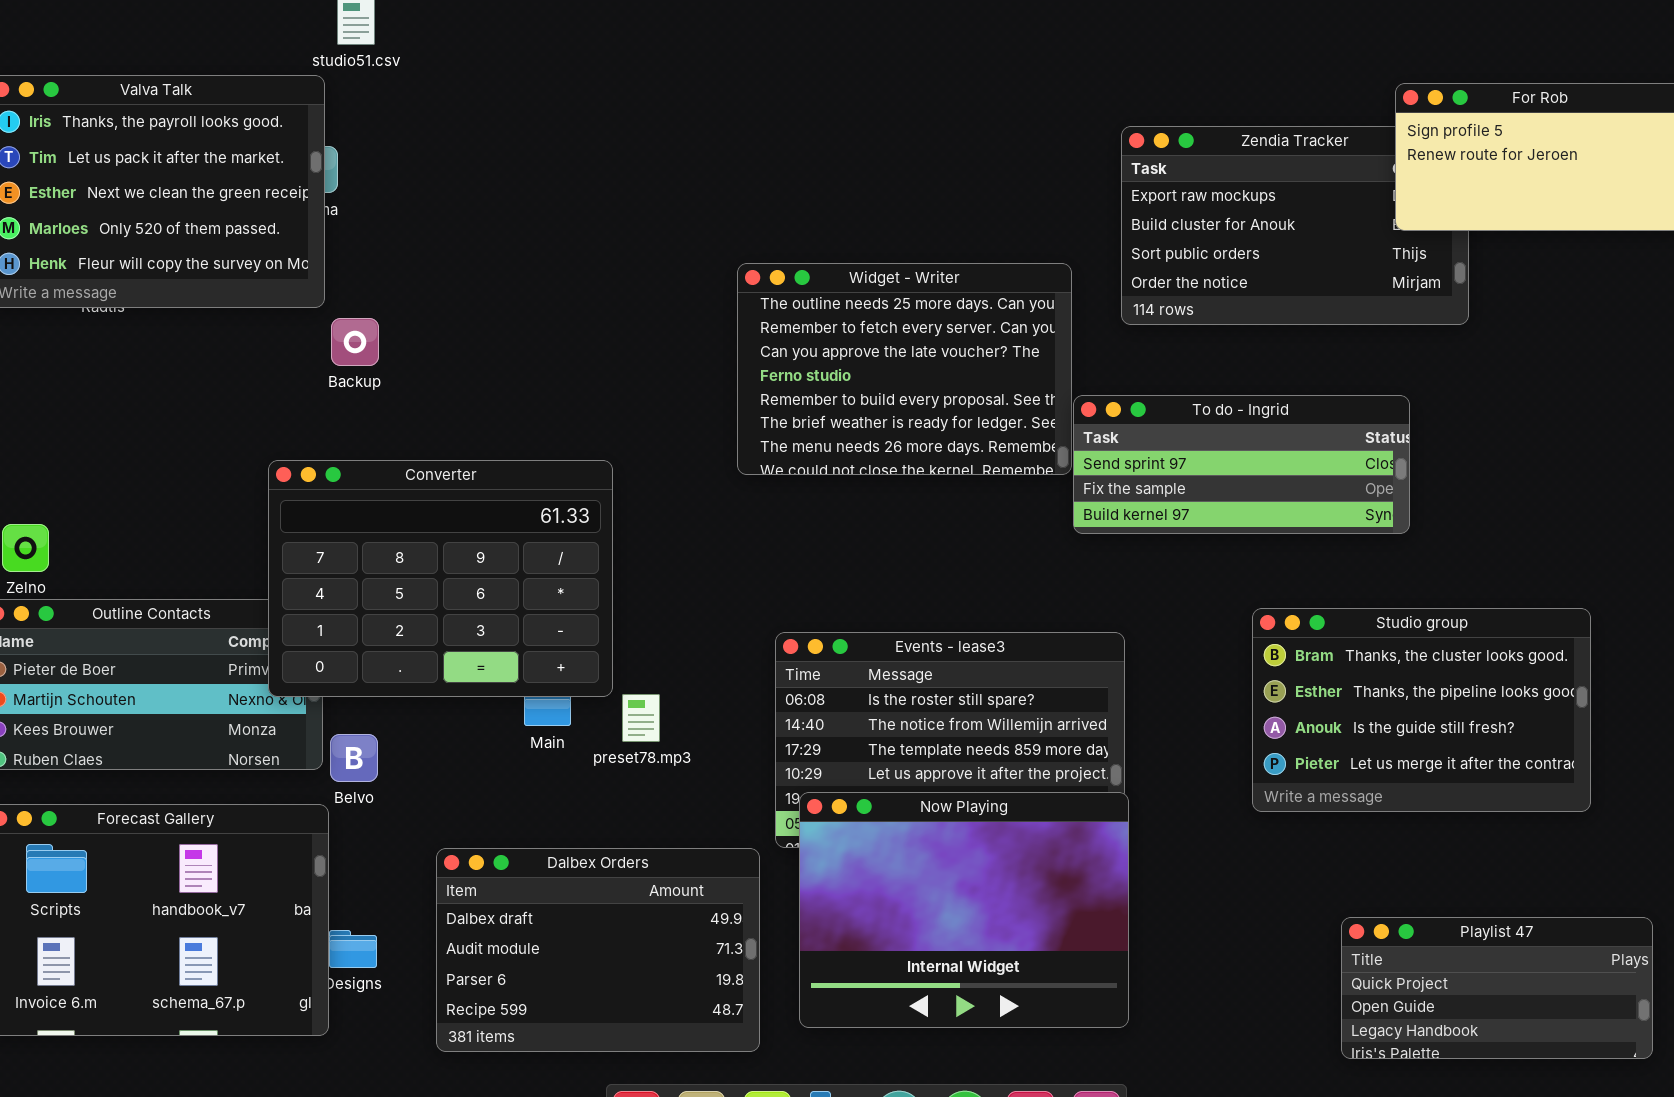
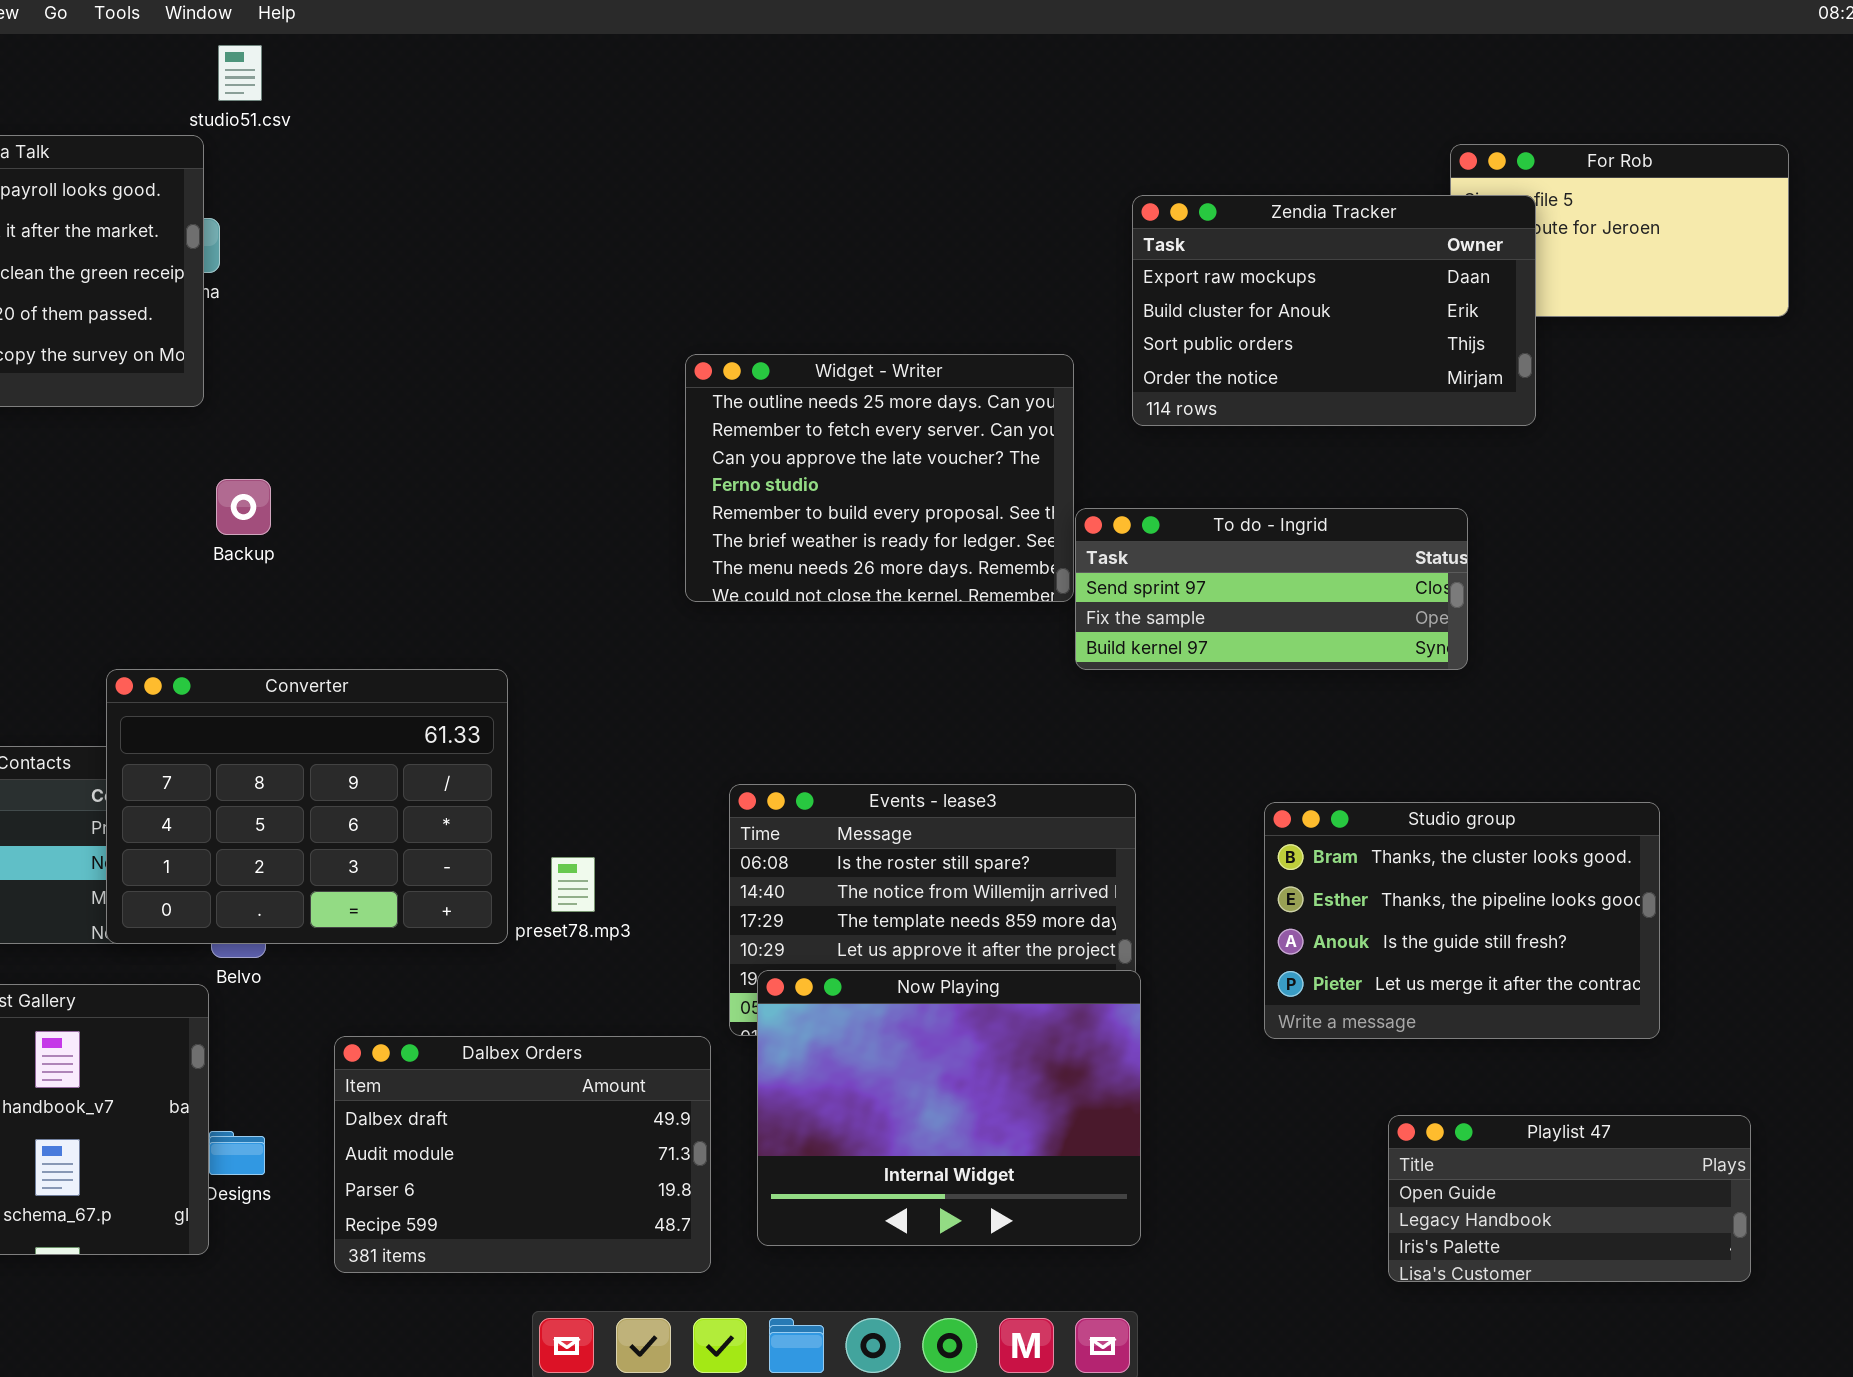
Zendia Tracker: [1121,126,1469,325] -> [1132,195,1536,426], raised
Backup: [331,318,379,366] -> [216,479,271,535], moved
Converter: [268,460,613,697] -> [106,669,508,944], moved
Studio group: [1252,608,1591,812] -> [1264,802,1660,1039], moved
Playlist 47: [1341,917,1653,1059] -> [1388,1115,1751,1282], scrolled down 1 row

